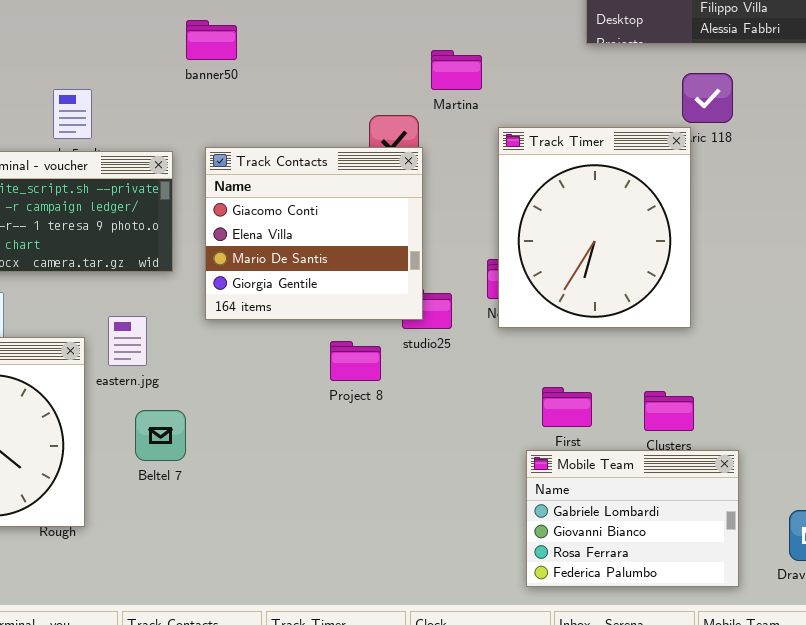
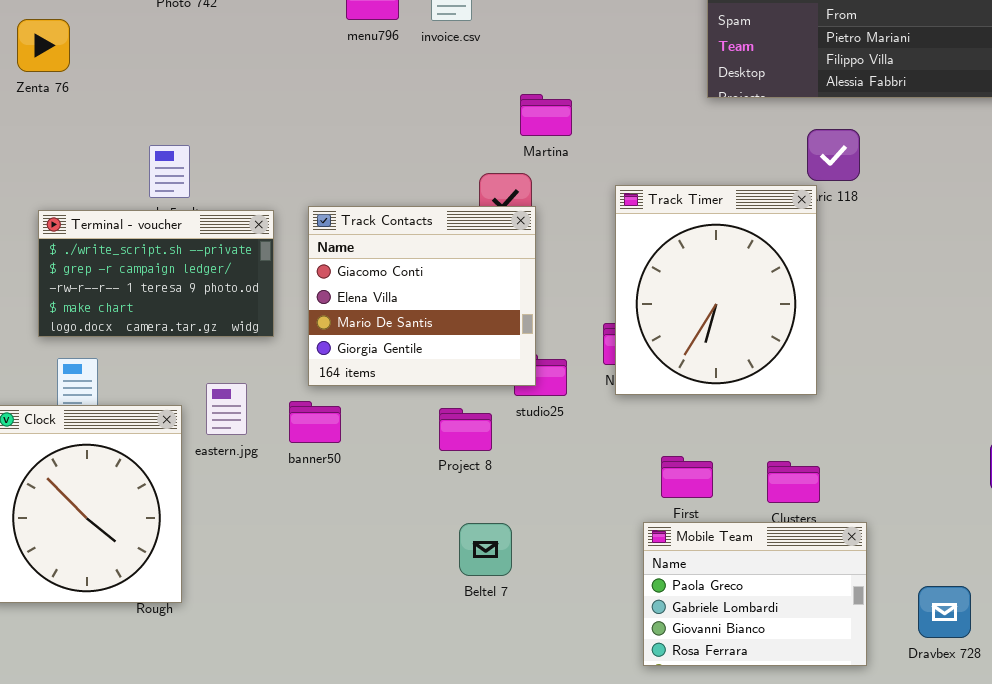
banner50: [186,20,237,60] -> [289,401,341,443], moved
Martina: [431,50,482,90] -> [520,94,572,136], moved
Beltel 7: [135,410,186,461] -> [459,523,512,576], moved
Mobile Team: [526,450,739,587] -> [643,522,867,666], scrolled up 1 row

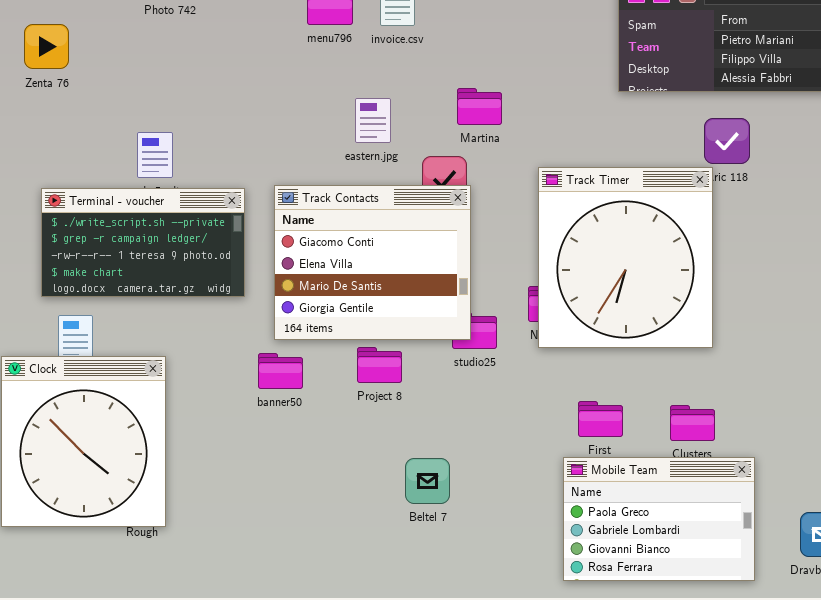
eastern.jpg: [206,383,247,435] -> [355,98,391,143], moved
Project 8: [439,408,492,451] -> [357,347,402,383], moved

